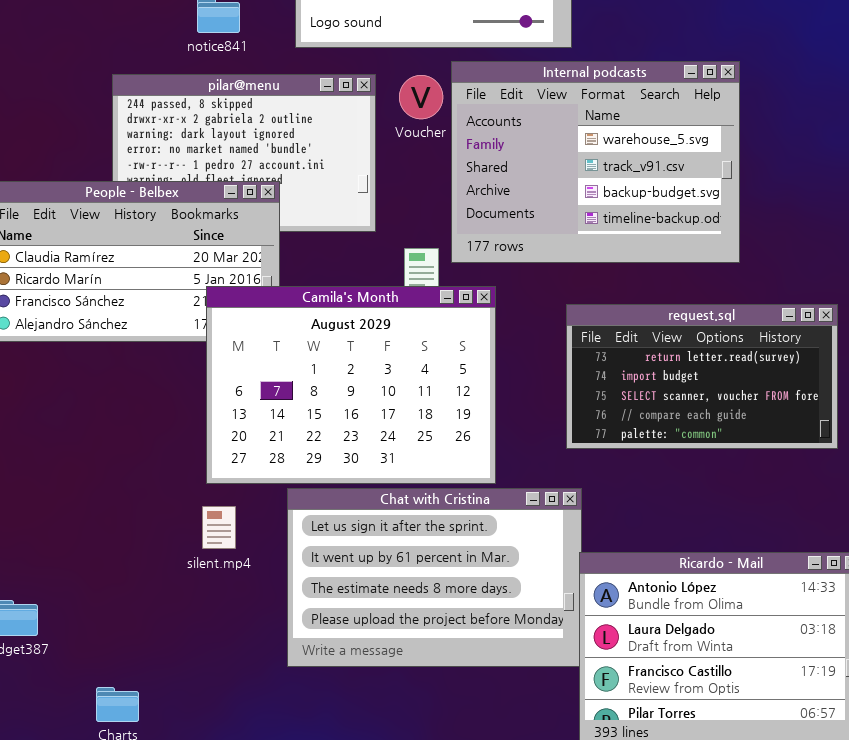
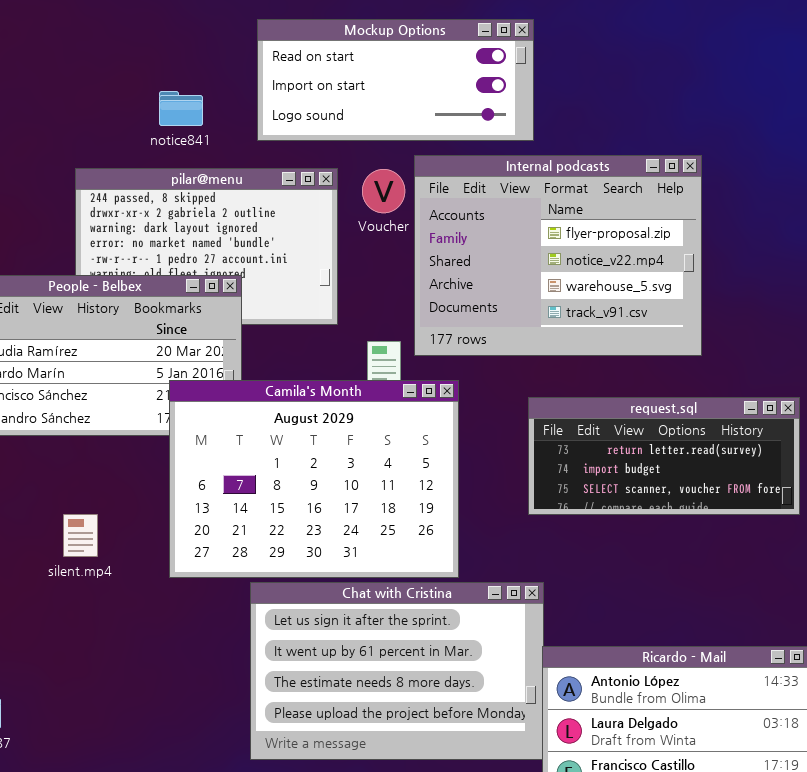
Internal podcasts: [451,61,740,263] -> [414,155,702,356], scrolled up 2 rows
request.sql: [566,304,838,449] -> [528,397,800,515], resized
silent.mp4: [202,506,236,549] -> [63,514,98,557], moved

